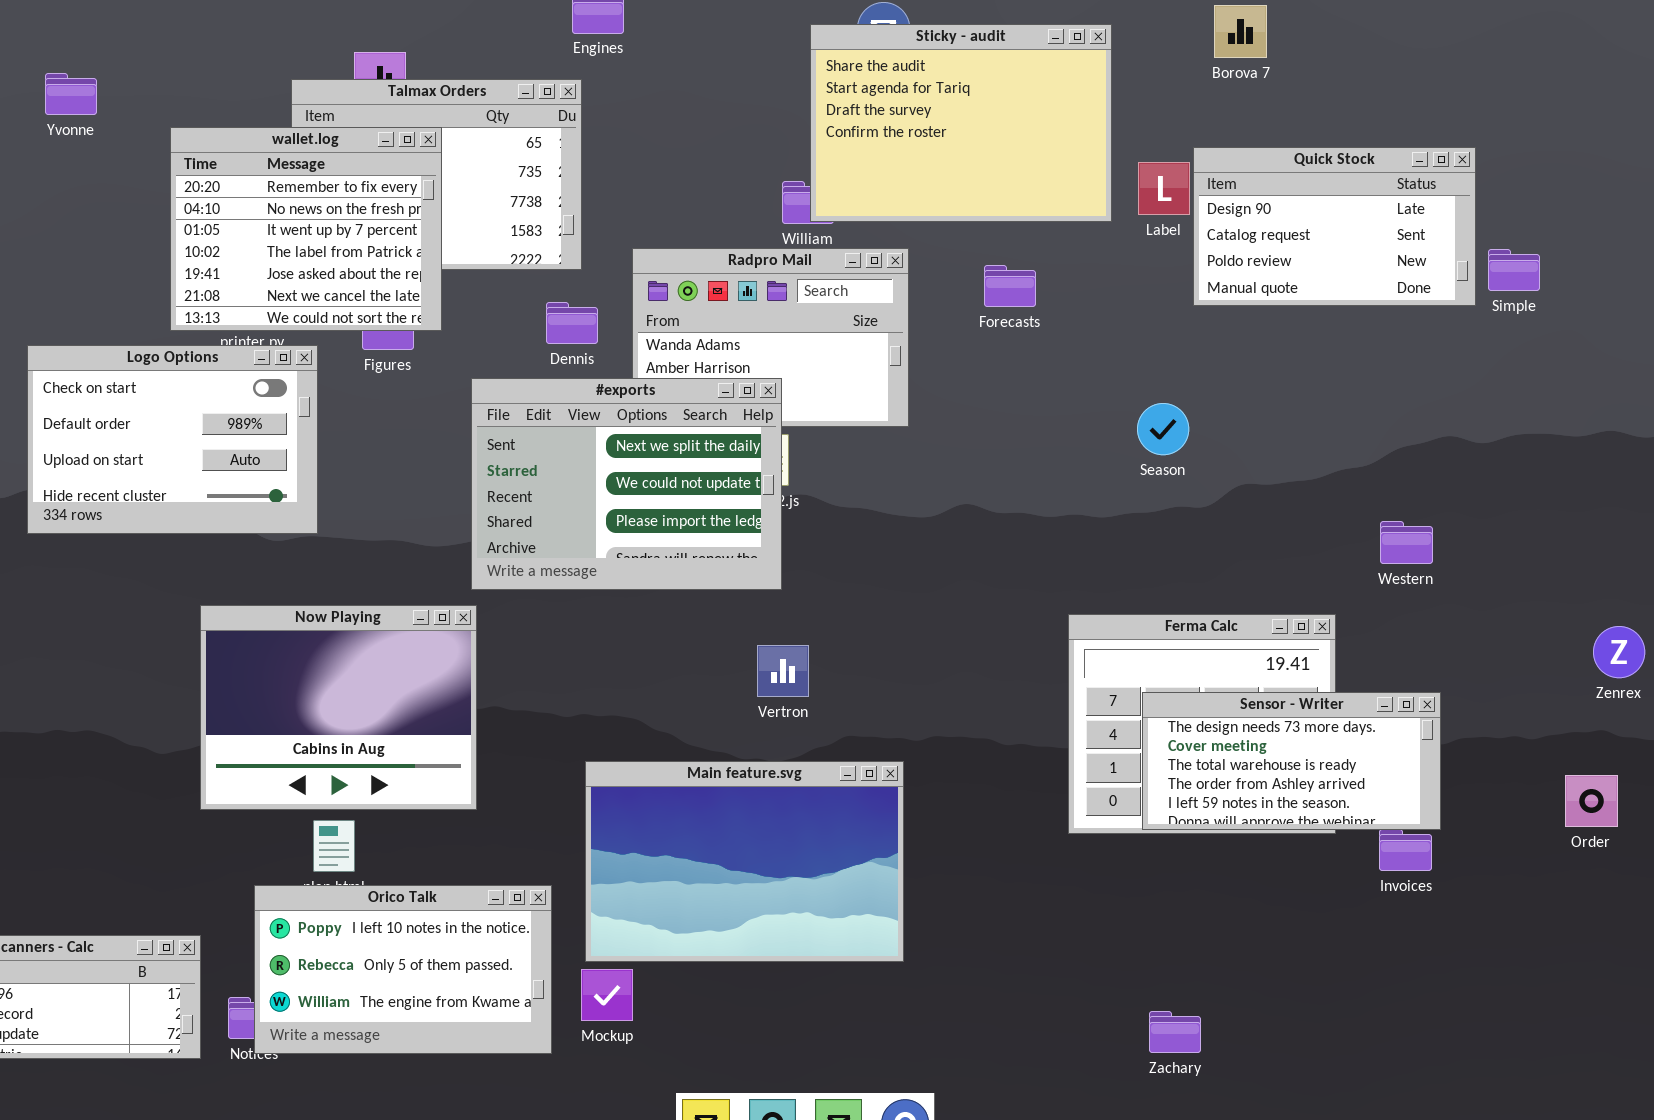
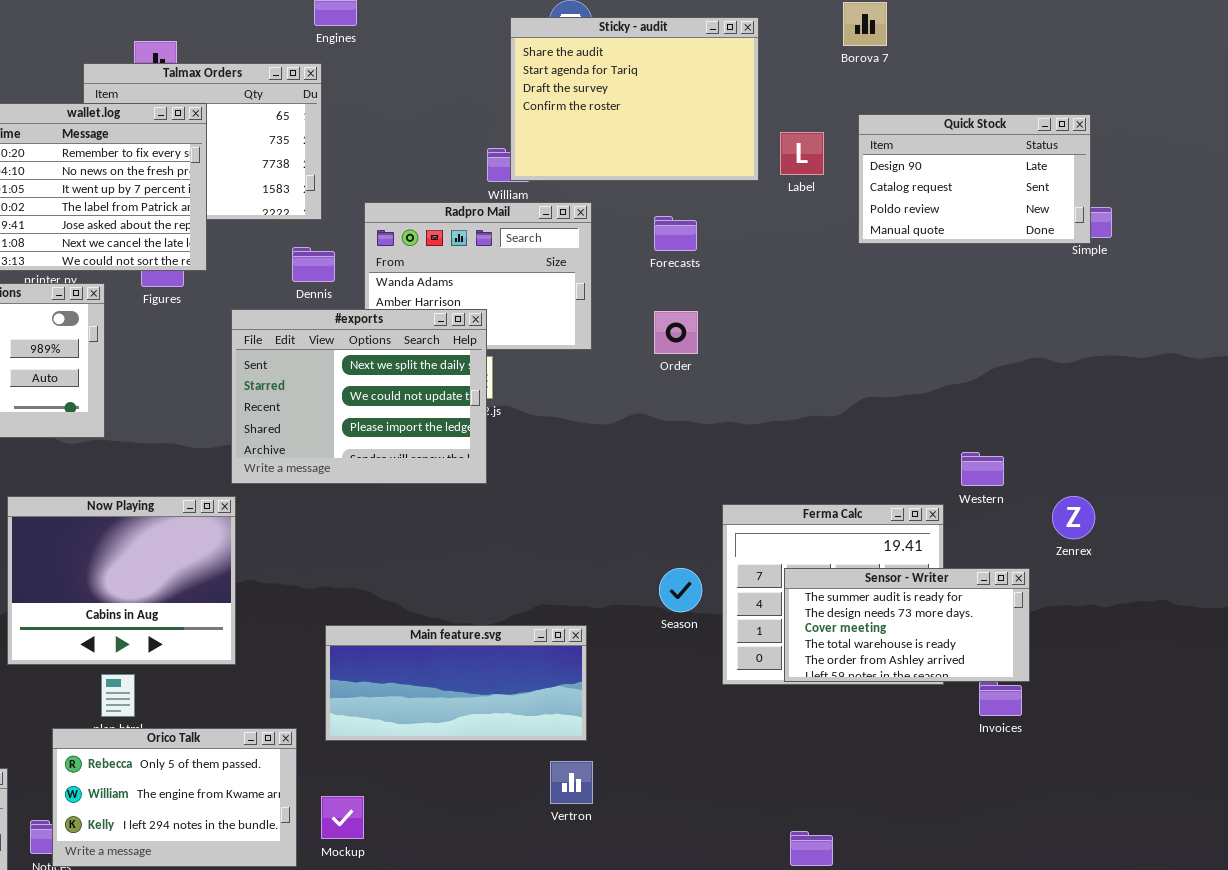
Quick Stock: [1193,147,1476,306] -> [858,114,1091,244], moved
Season: [1137,403,1189,455] -> [659,568,702,612], moved
Western: [1380,521,1433,564] -> [961,452,1004,486], moved
Zenrex: [1593,626,1645,678] -> [1052,496,1095,539], moved
Vertron: [757,645,809,697] -> [550,761,593,804], moved
Sensor - Writer: [1142,692,1441,830] -> [784,568,1030,682], scrolled up 1 row
Main feature.svg: [585,761,904,962] -> [325,625,587,741], resized
Order: [1565,775,1618,827] -> [654,311,698,354], moved
Orico Talk: [254,885,552,1054] -> [52,728,297,867], scrolled down 1 row

